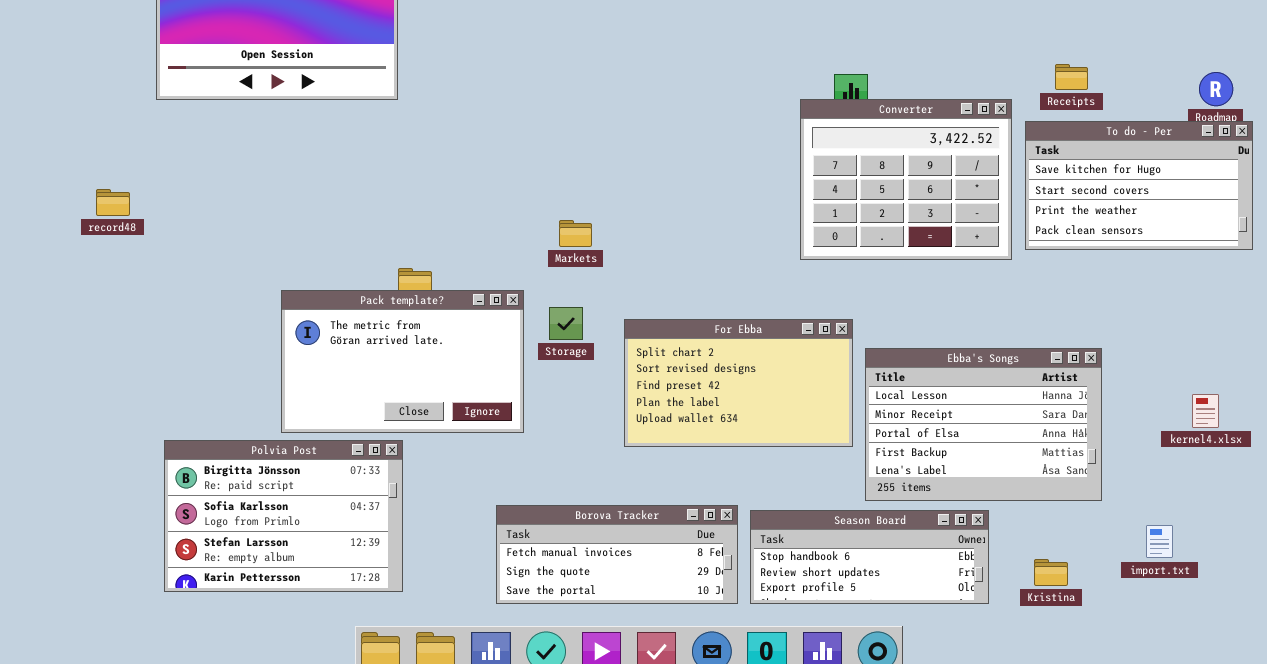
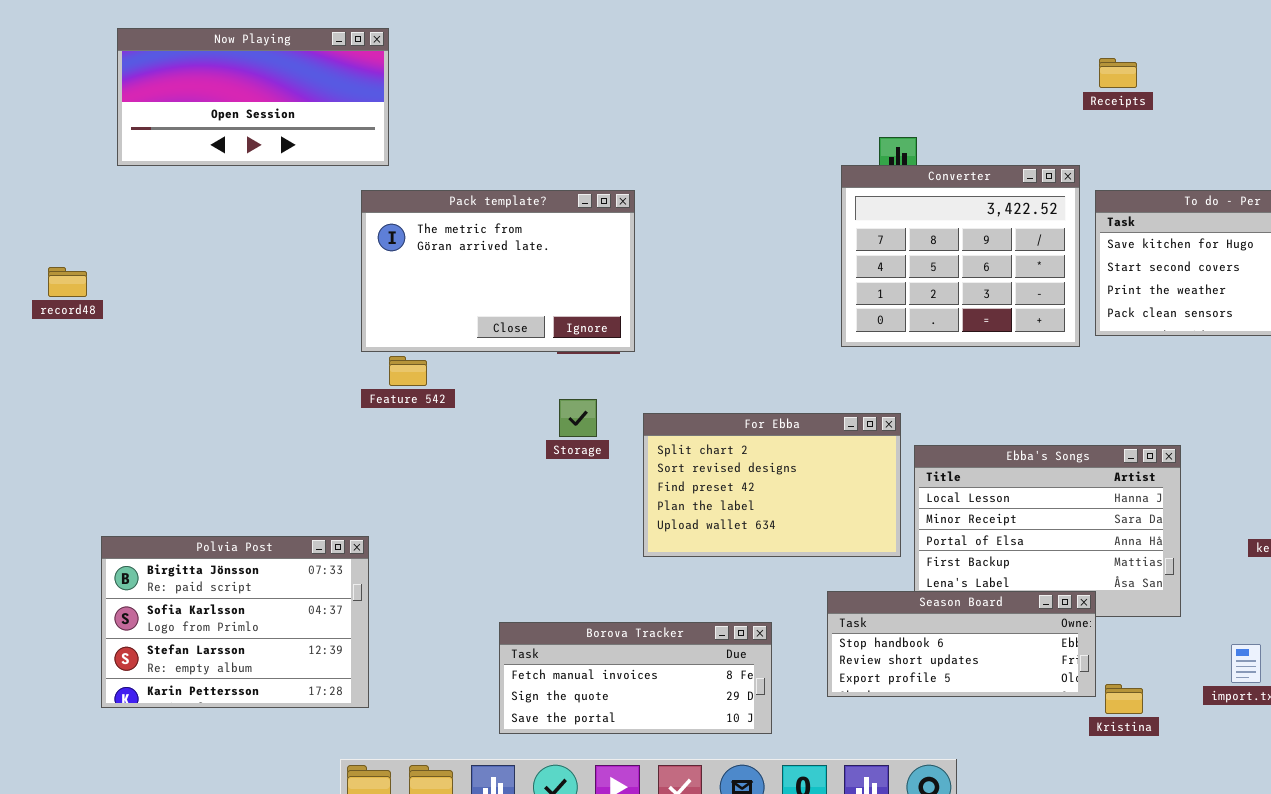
Receipts: [1055,64,1088,90] -> [1099,58,1137,88], moved
Pack template?: [281,290,524,433] -> [361,190,635,352], moved
Polvia Post: [164,440,403,592] -> [101,536,369,708], moved
Season Board: [750,510,989,604] -> [827,591,1096,697], moved

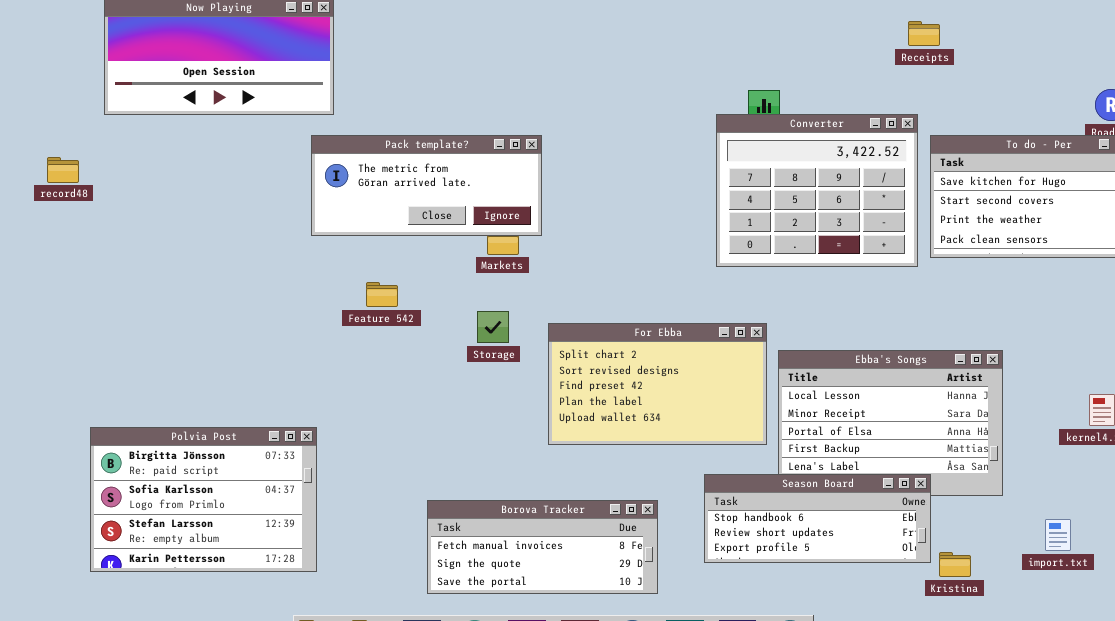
Receipts: [1099,58,1137,88] -> [908,21,940,46], moved
Pack template?: [361,190,635,352] -> [311,135,542,236], resized
record48: [48,267,87,297] -> [47,157,79,183], moved
Feature 542: [389,356,427,386] -> [366,282,398,307], moved

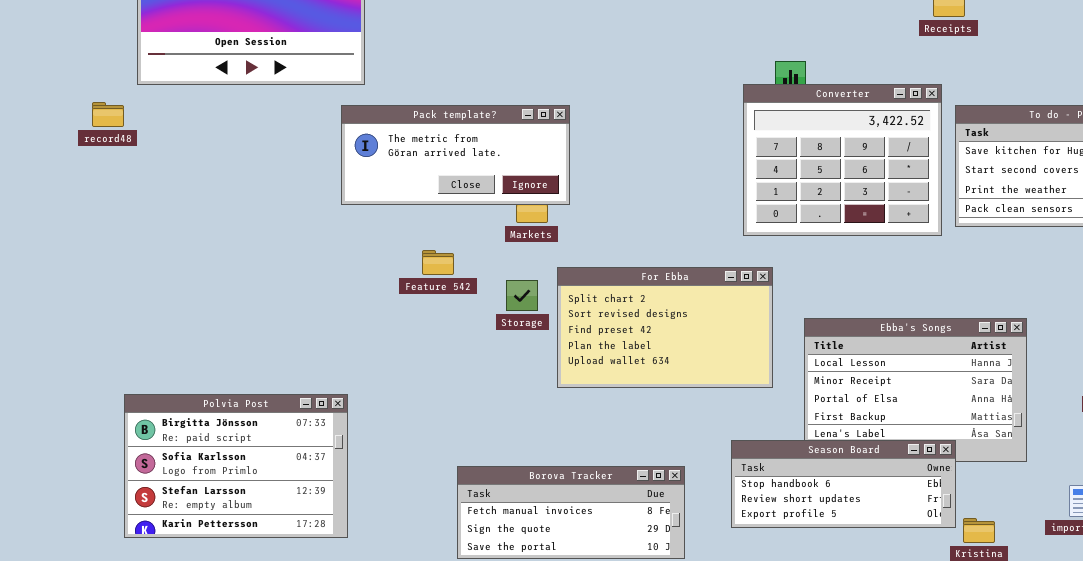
record48: [47,157,79,183] -> [92,102,124,127], moved
Feature 542: [366,282,398,307] -> [422,250,454,275], moved
For Ebba: [548,323,767,445] -> [557,267,773,388], moved

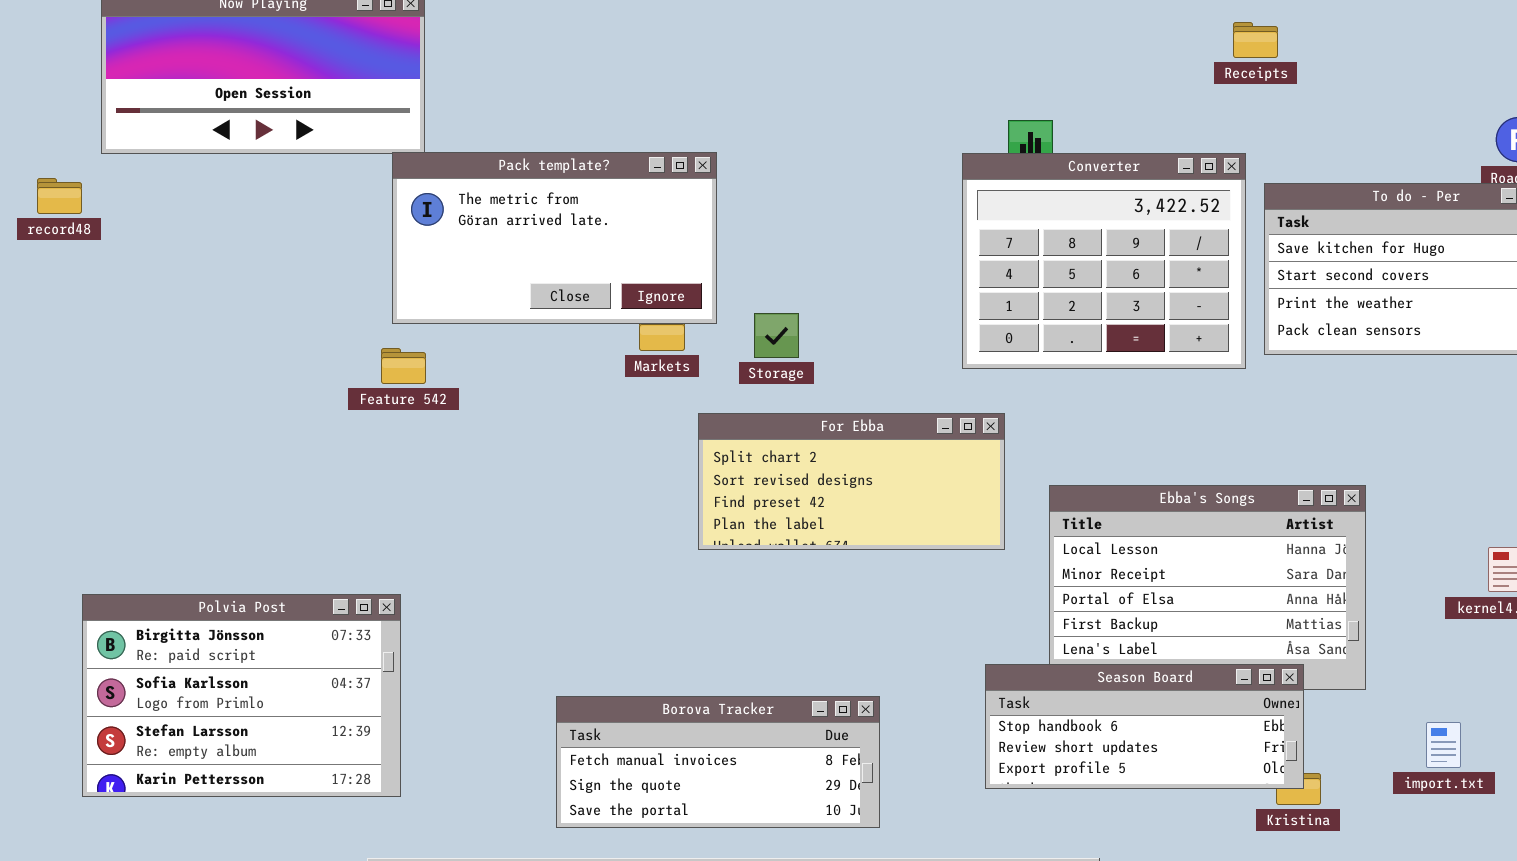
Pack template?: [341,105,570,205] -> [392,152,717,324], resized
Feature 542: [422,250,454,275] -> [381,348,426,384], moved
For Ebba: [557,267,773,388] -> [698,413,1005,550], resized
Storage: [506,280,538,311] -> [754,313,799,358], moved
Season Board: [731,440,956,528] -> [985,664,1304,789], moved

